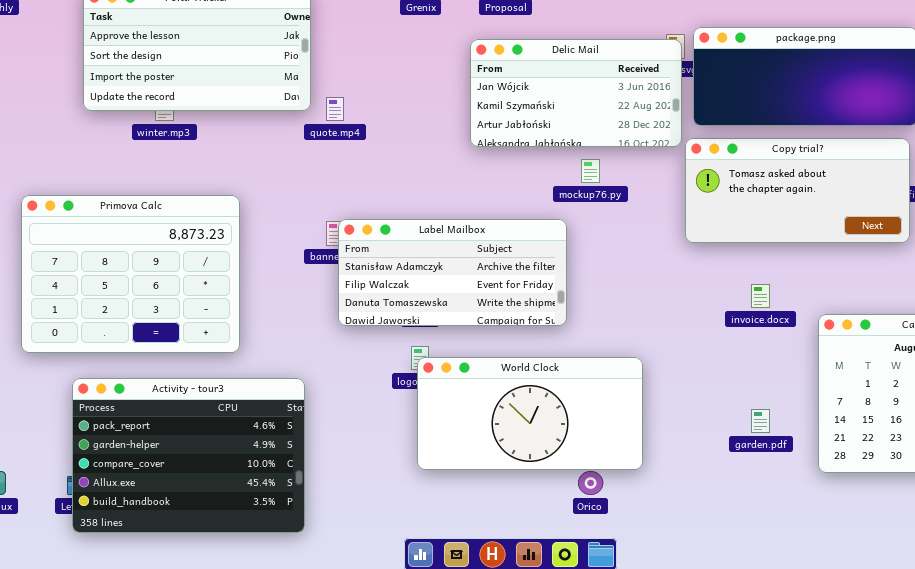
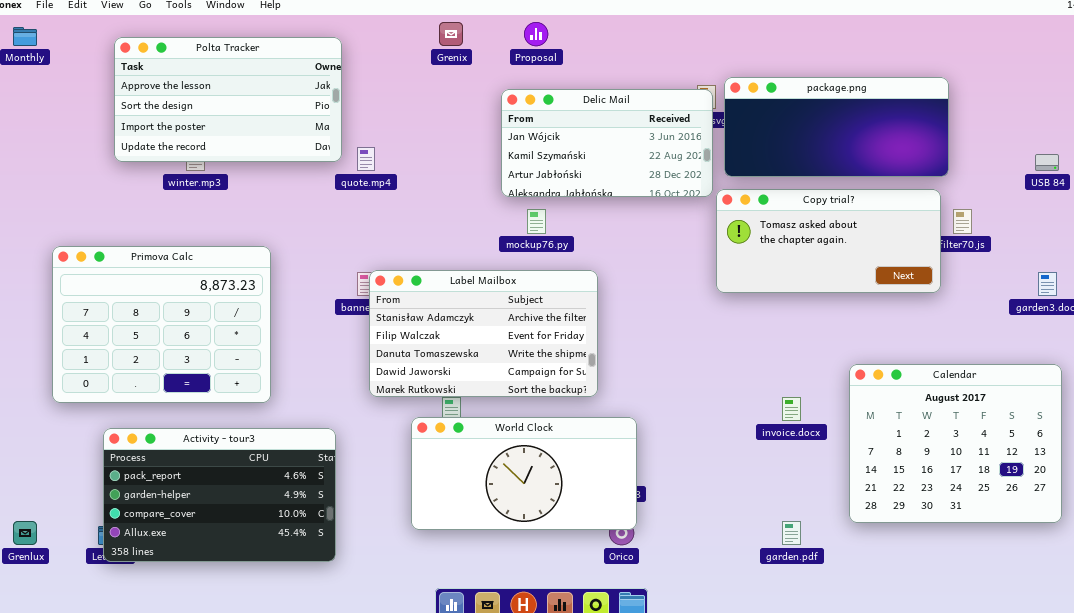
mockup76.py: [581,159,600,183] -> [527,209,546,234], moved
Label Mailbox: [338,219,567,326] -> [369,270,598,397], resized
invoice.docx: [751,284,770,308] -> [782,397,801,421], moved
World Clock: [417,357,643,470] -> [411,417,637,530], moved
Activity - tour3: [72,378,305,533] -> [103,428,336,562], resized
garden.pdf: [751,409,770,433] -> [782,521,801,545], moved

